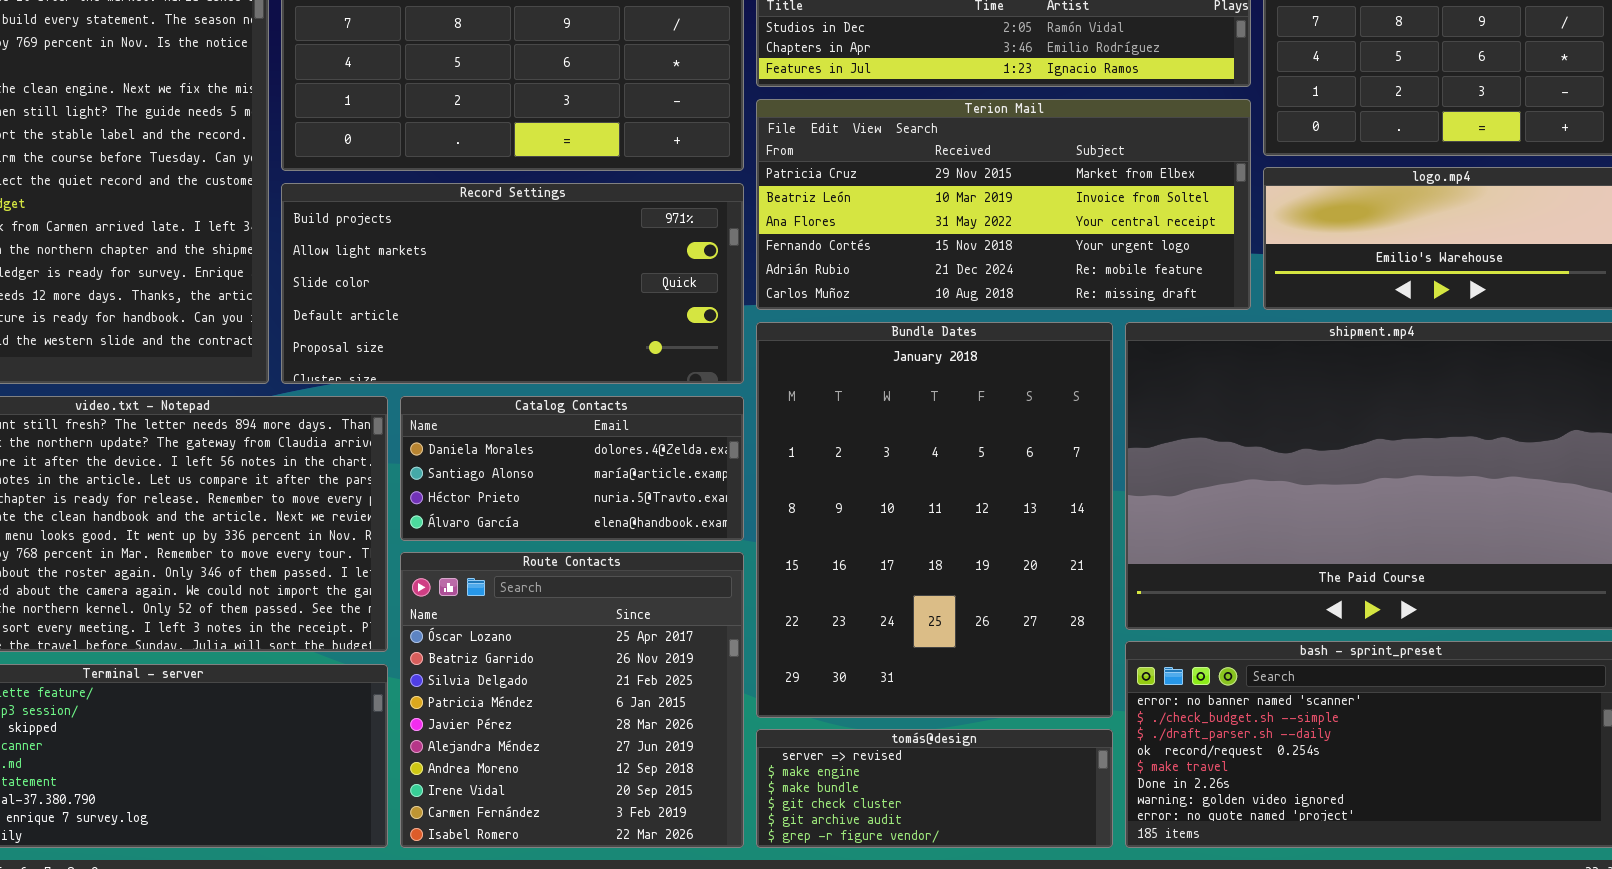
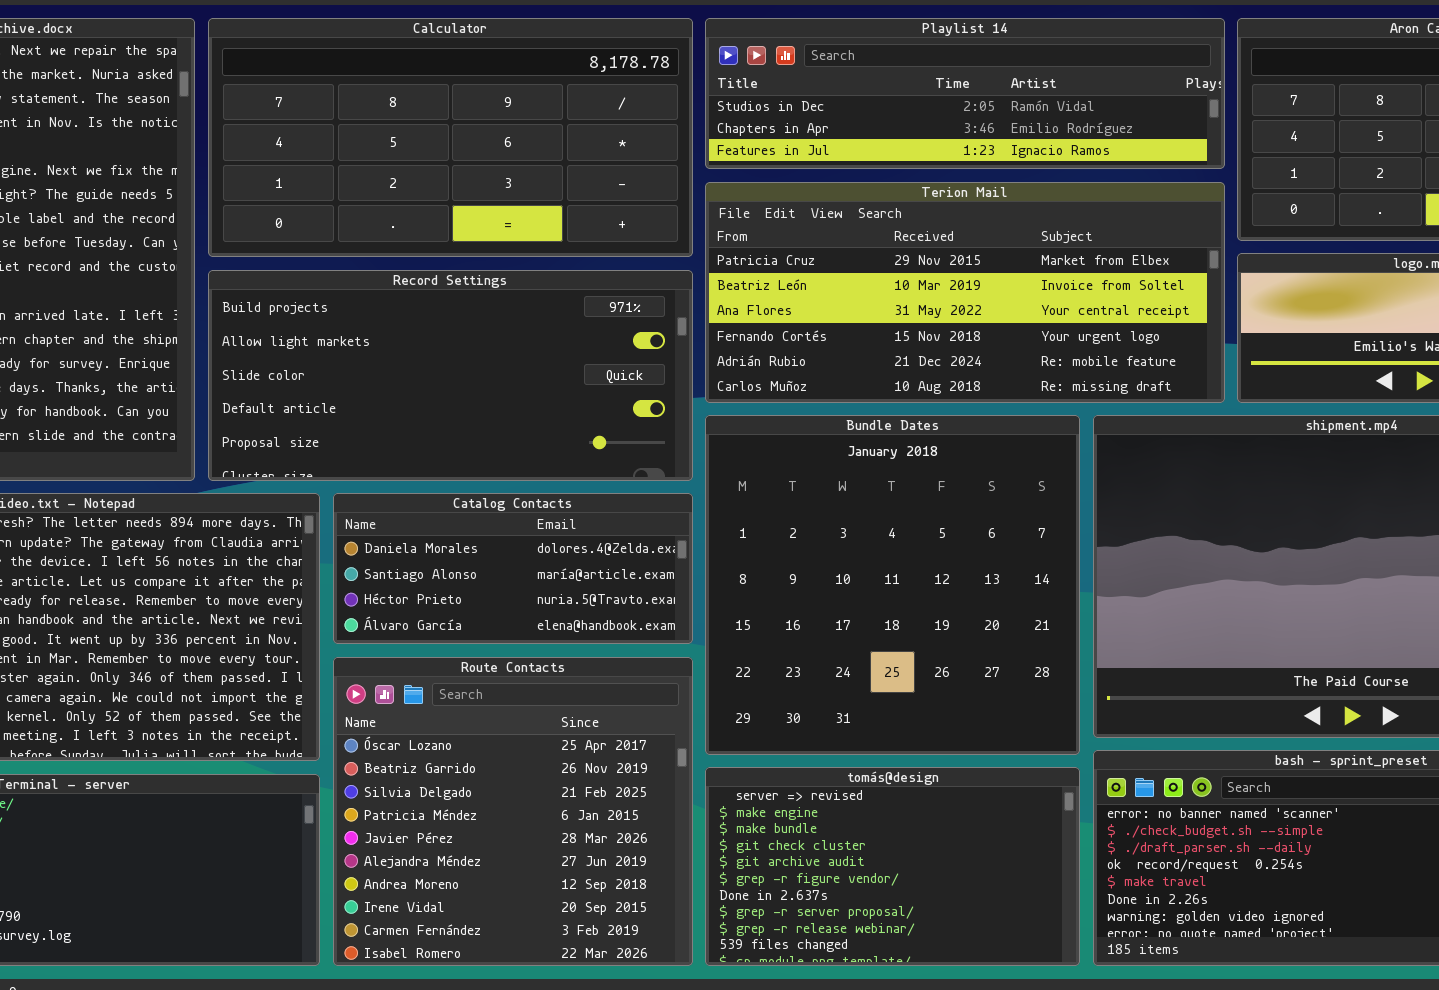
Bundle Dates: [756,322,1113,718] -> [705,415,1080,755], resized
tomás@design: [756,729,1113,848] -> [705,767,1080,966], resized

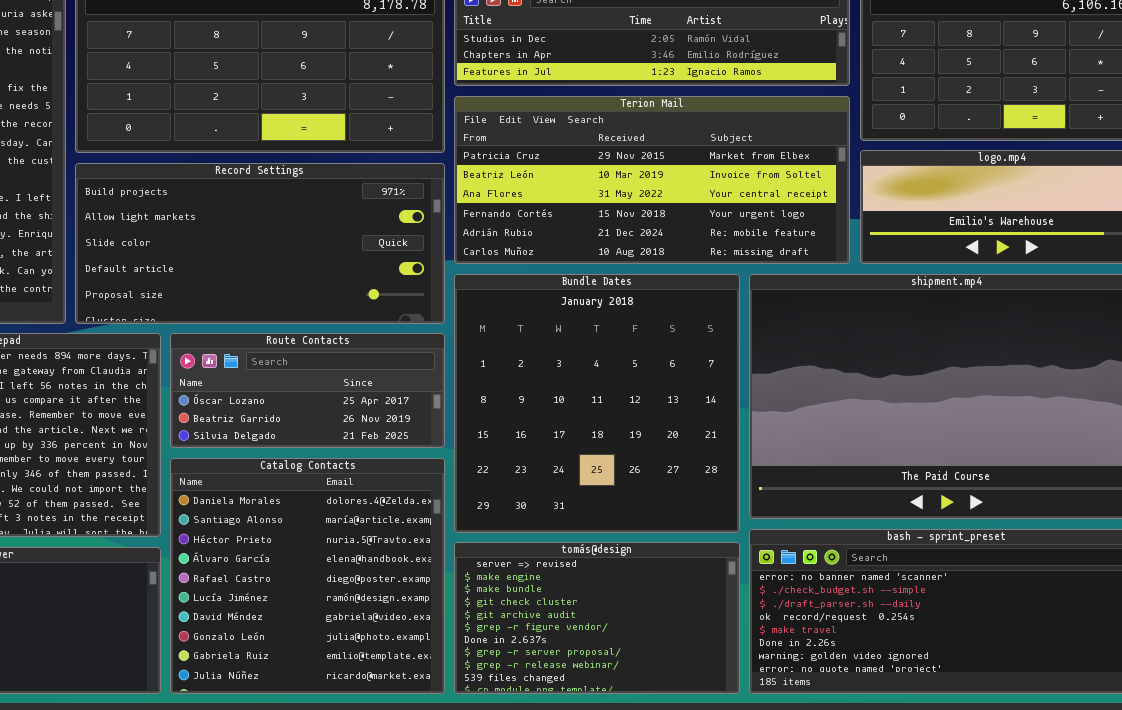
Catalog Contacts: [333,493,693,644] -> [170,458,445,694], moved, resized
Route Contacts: [333,657,693,966] -> [170,333,445,448], moved, resized

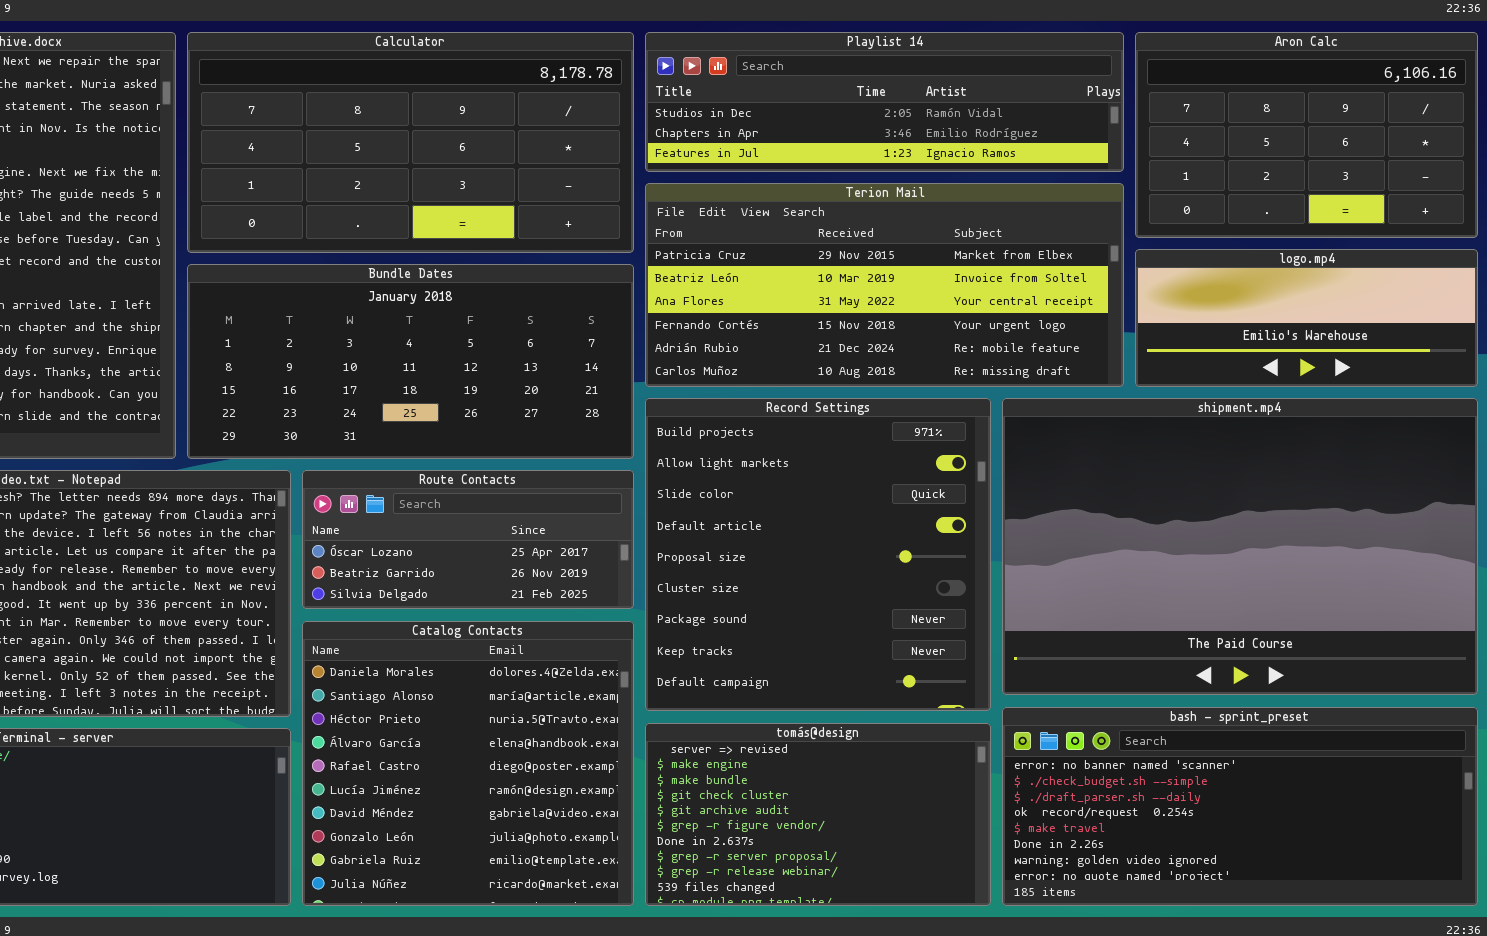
Record Settings: [75,163,445,324] -> [645,398,991,711], moved, resized
Bundle Dates: [454,274,740,533] -> [187,264,634,459], moved, resized

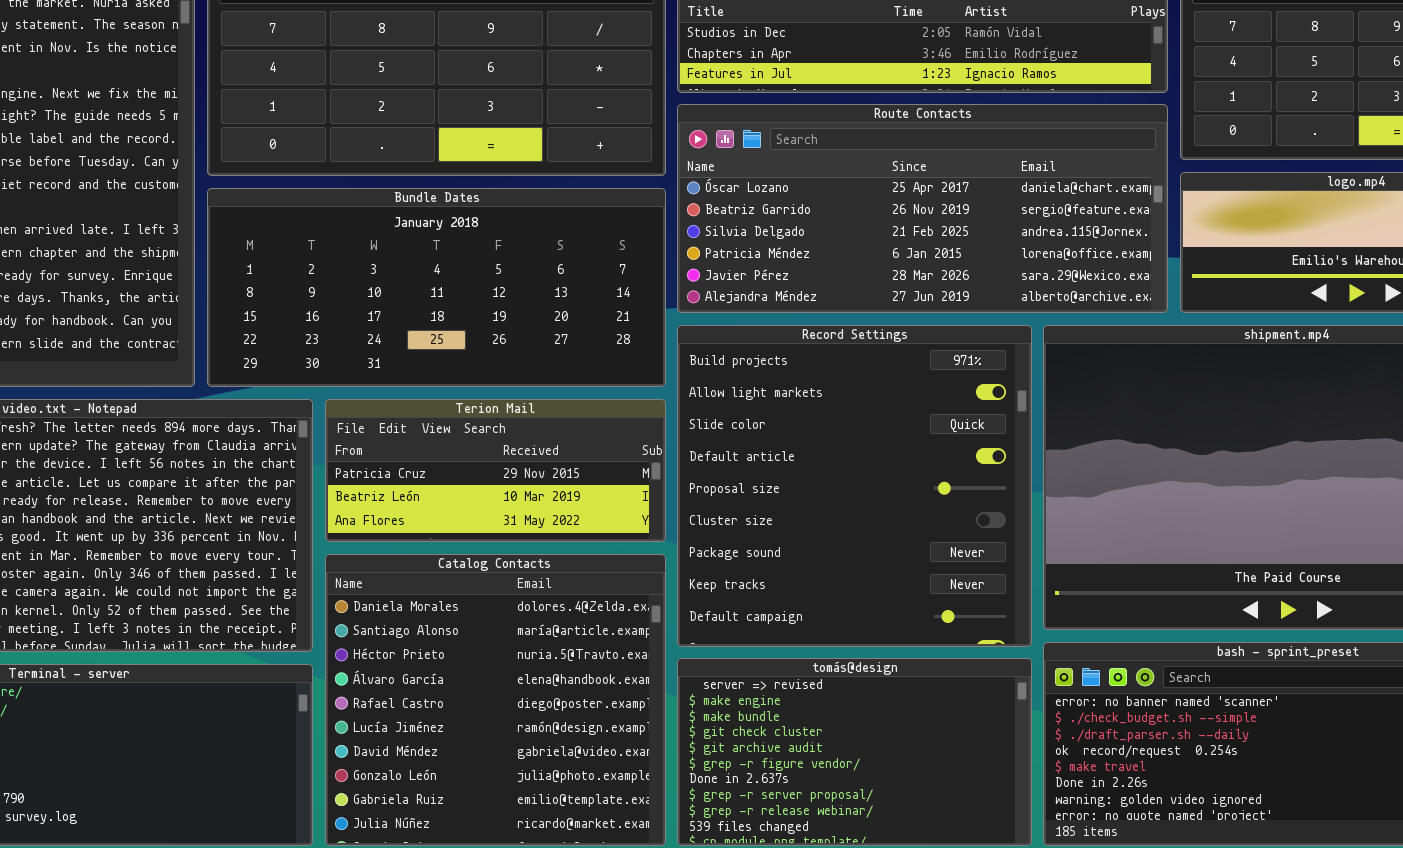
Terion Mail: [645,183,1124,387] -> [325,399,666,542], moved, resized
Route Contacts: [302,470,634,609] -> [677,104,1168,313], moved, resized

